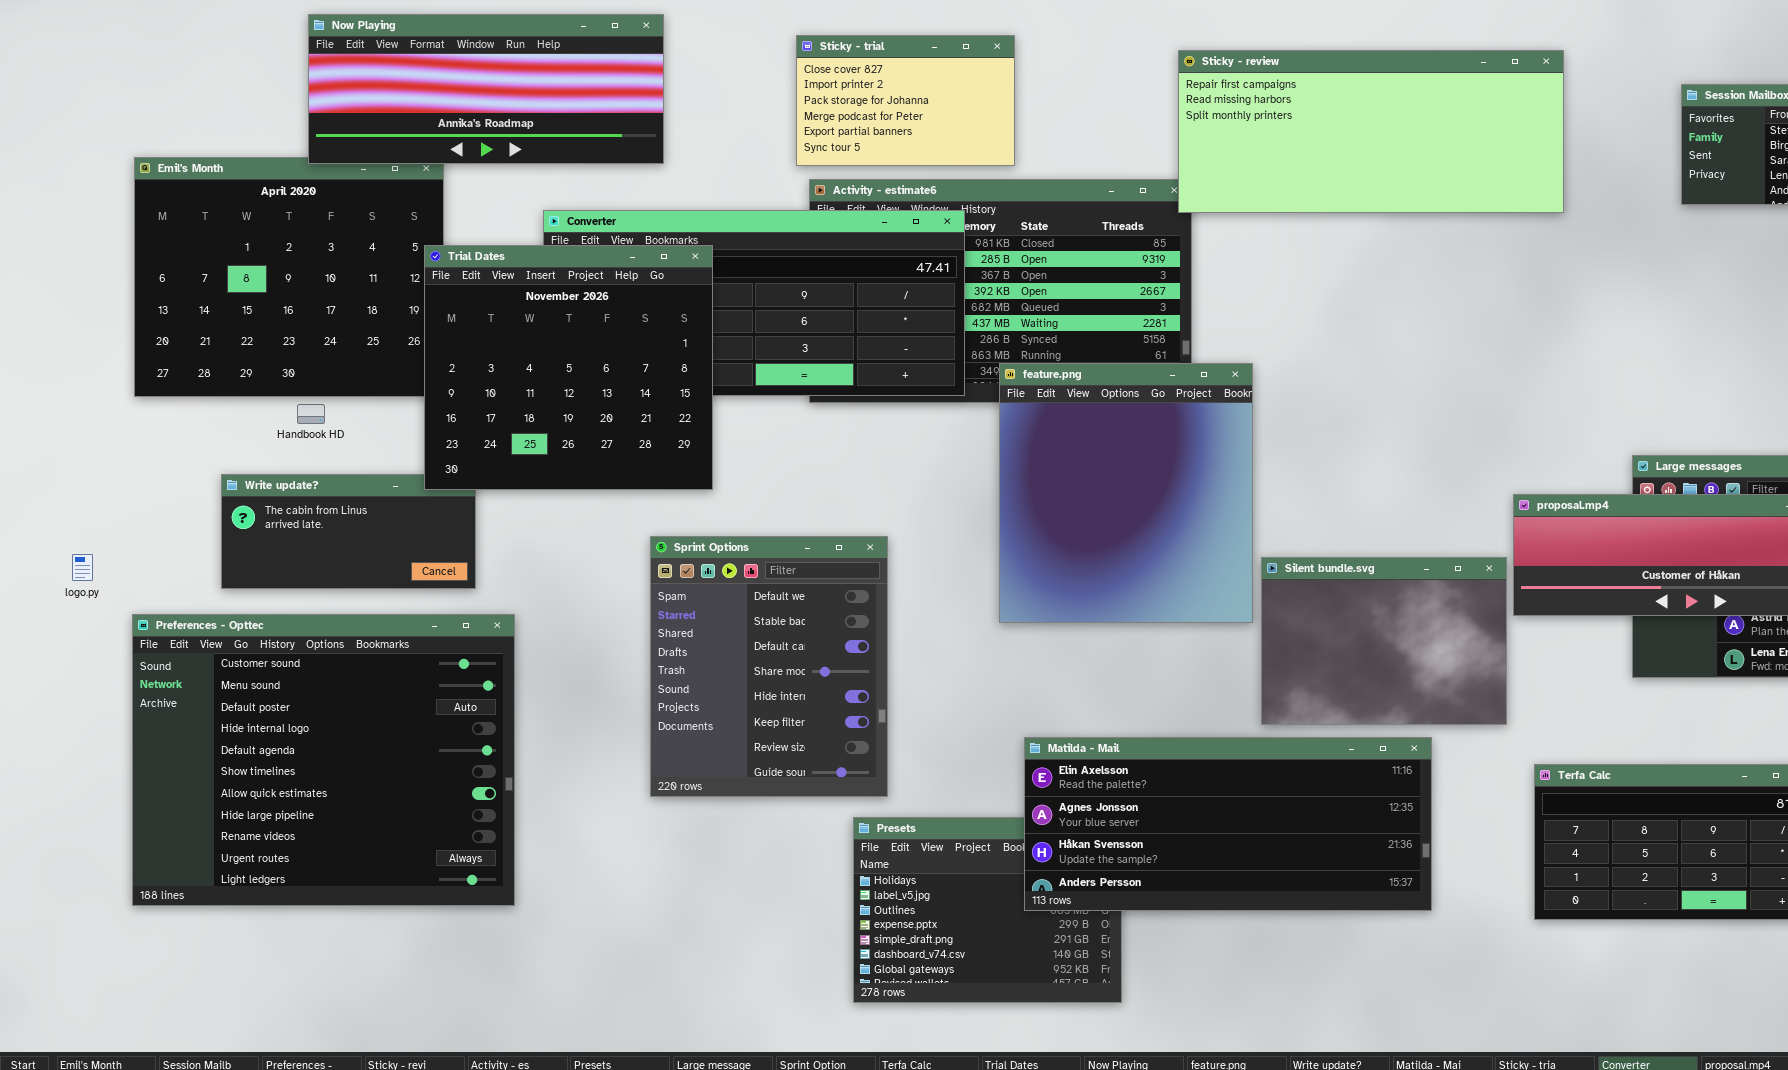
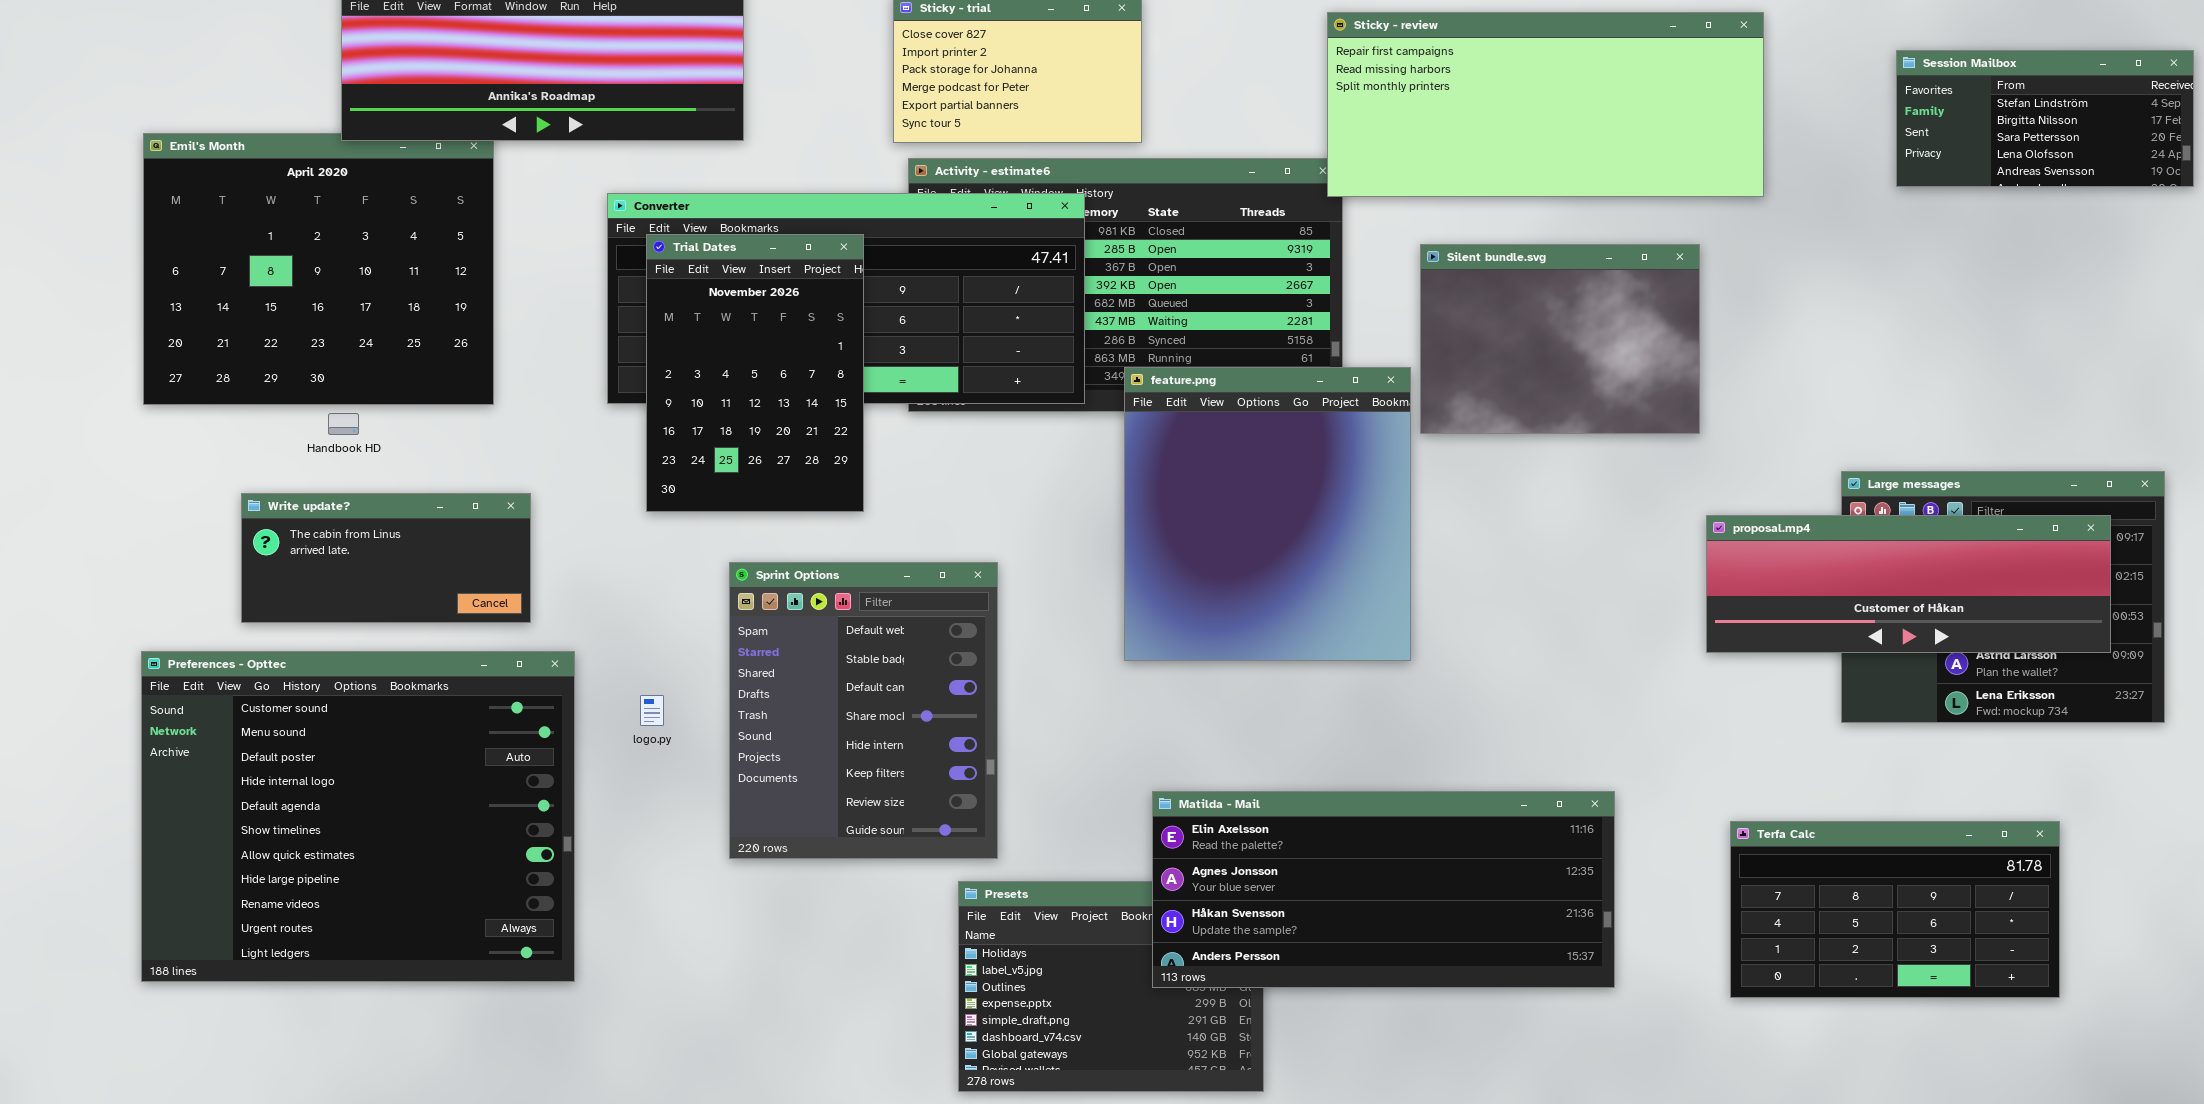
Trial Dates: [424,245,713,490] -> [646,234,864,512], moved, resized
logo.py: [72,554,93,581] -> [640,695,664,726], moved
Silent bundle.svg: [1261,557,1507,725] -> [1420,244,1700,434], moved

